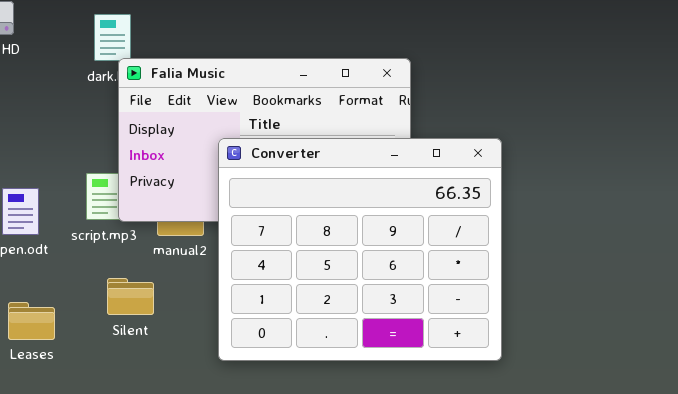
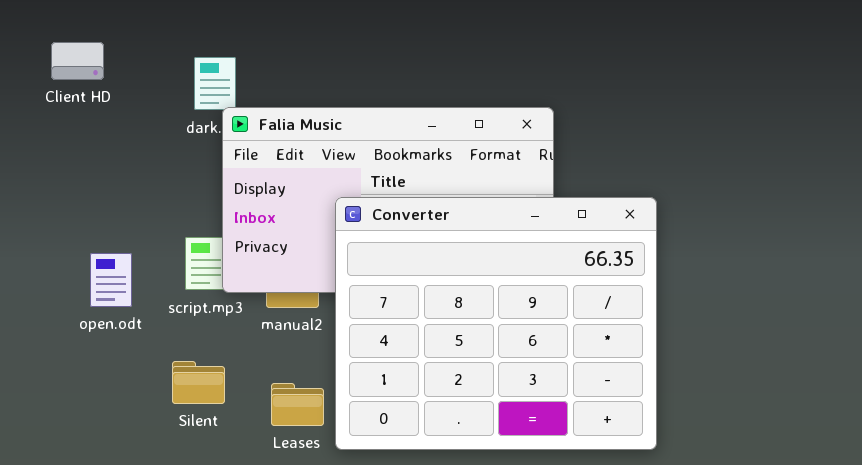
Silent: [107,278,154,315] -> [172,361,225,404], moved
Leases: [8,302,55,340] -> [271,383,324,426], moved

